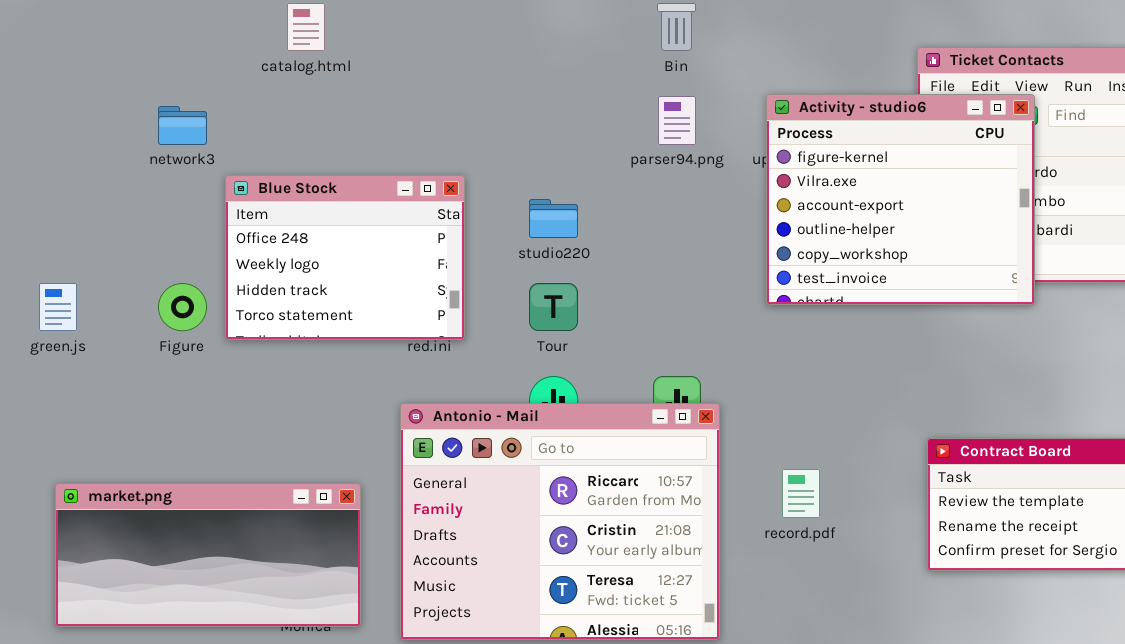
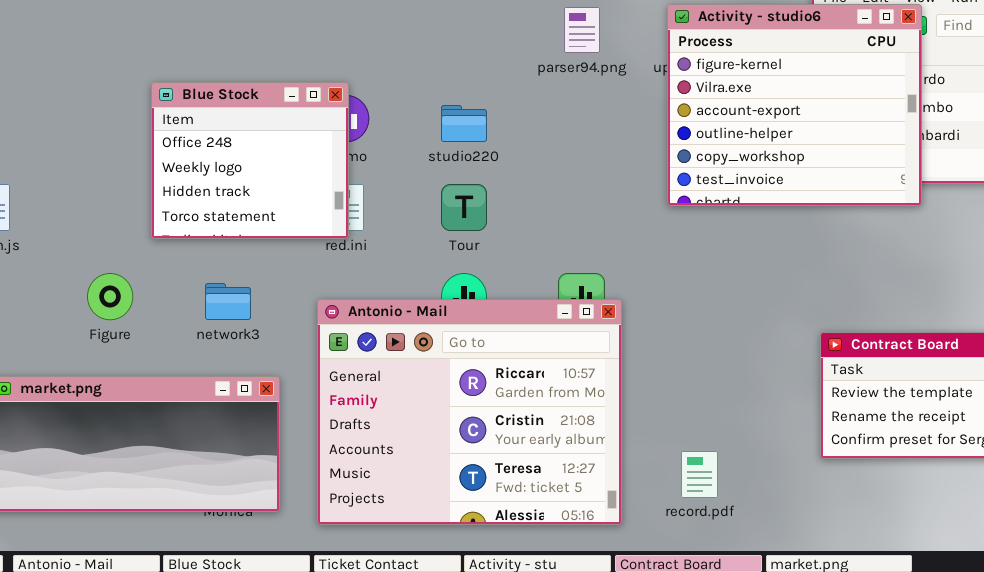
network3: [158,106,207,145] -> [205,283,251,320], moved
Blue Stock: [225,175,465,340] -> [151,82,349,239], resized
Figure: [158,283,207,331] -> [87,273,133,320], moved
record.pdf: [782,469,820,518] -> [681,451,718,498], moved

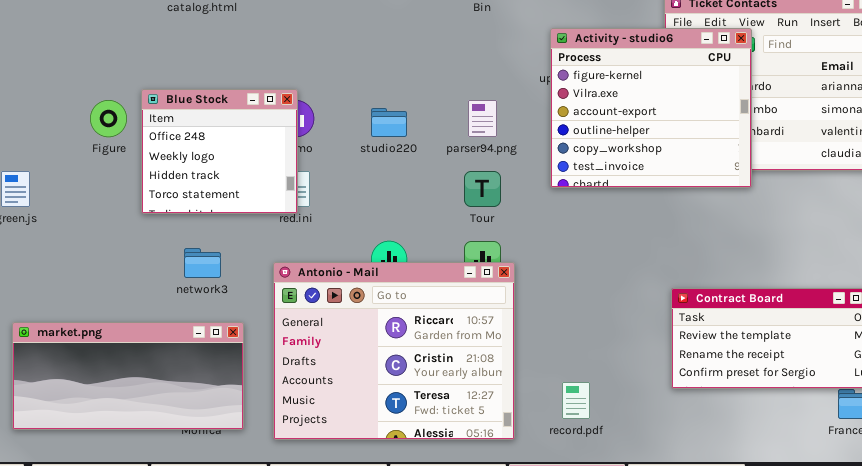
parser94.png: [564,7,600,53] -> [468,100,497,137], moved
Tour: [441,184,487,231] -> [464,171,501,207], moved
Figure: [87,273,133,320] -> [90,100,127,137], moved

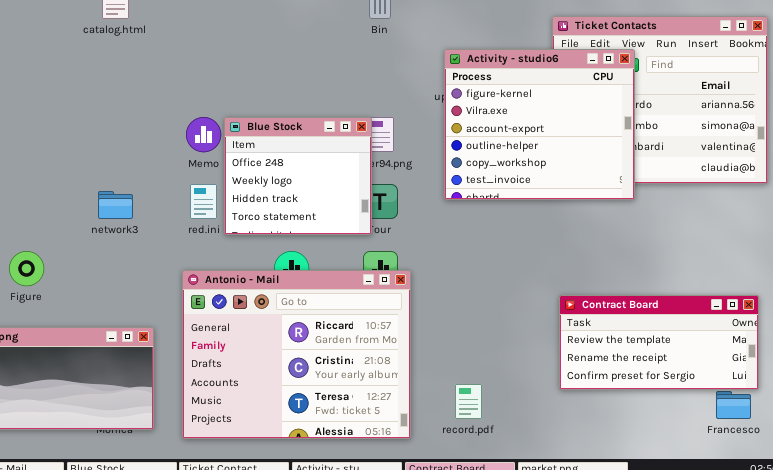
Blue Stock: [141,89,298,214] -> [224,117,372,235], moved
Figure: [90,100,127,137] -> [9,251,44,286], moved
network3: [184,248,221,278] -> [98,191,133,219], moved

